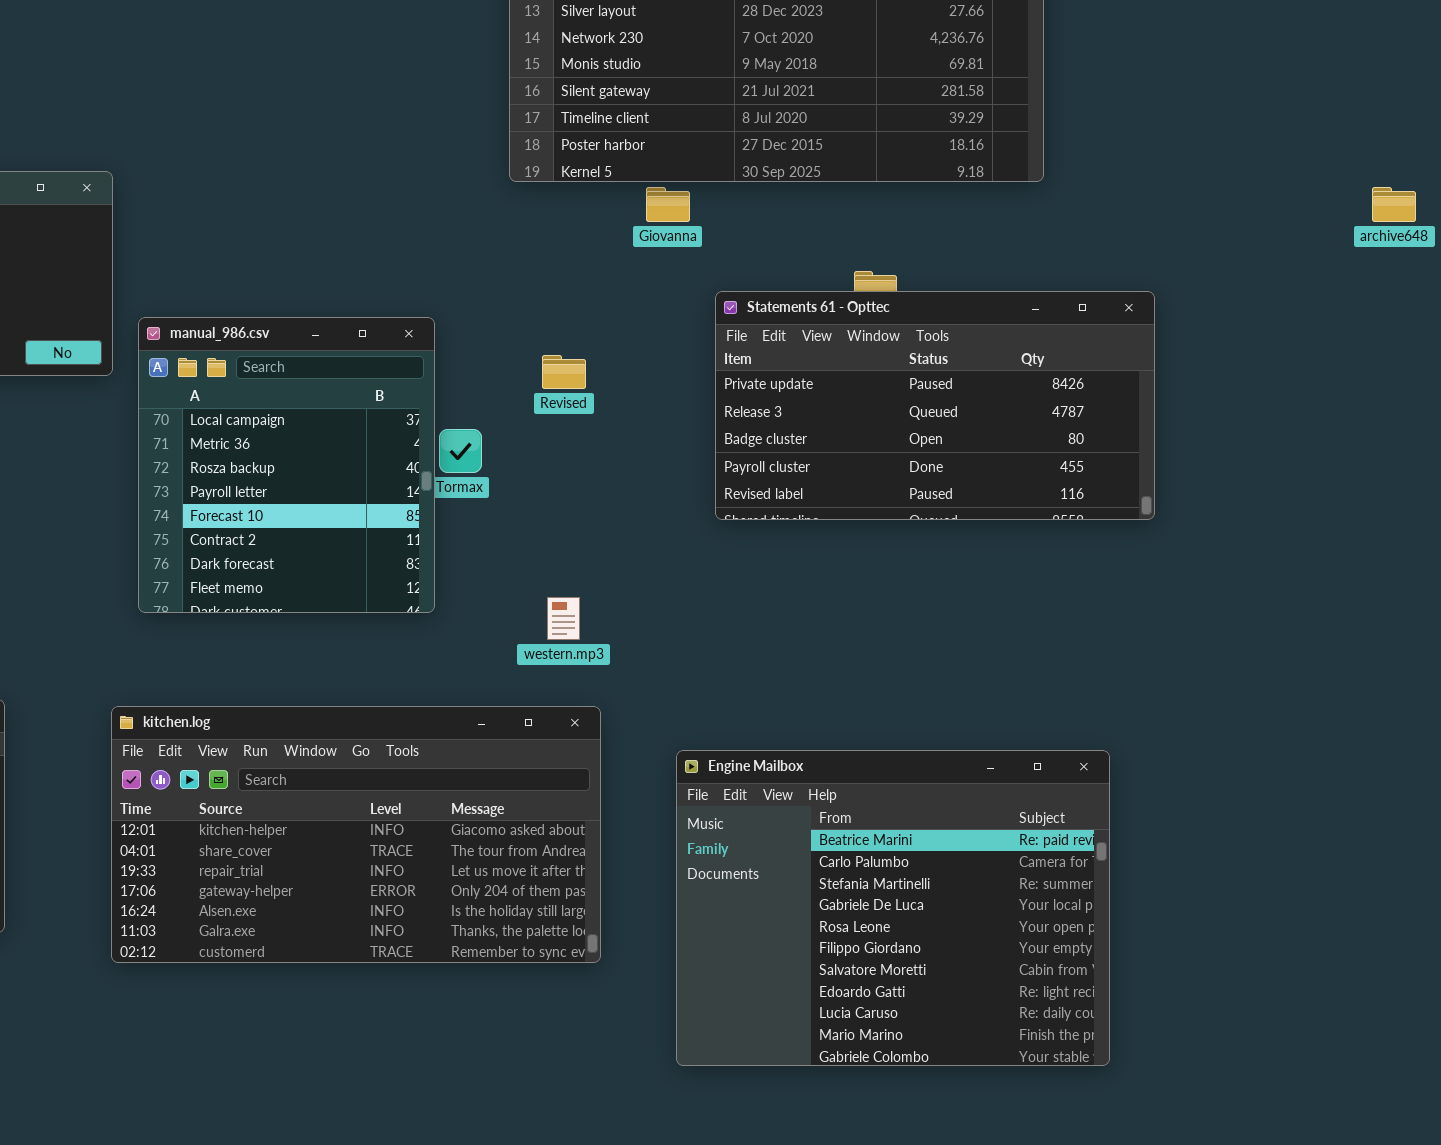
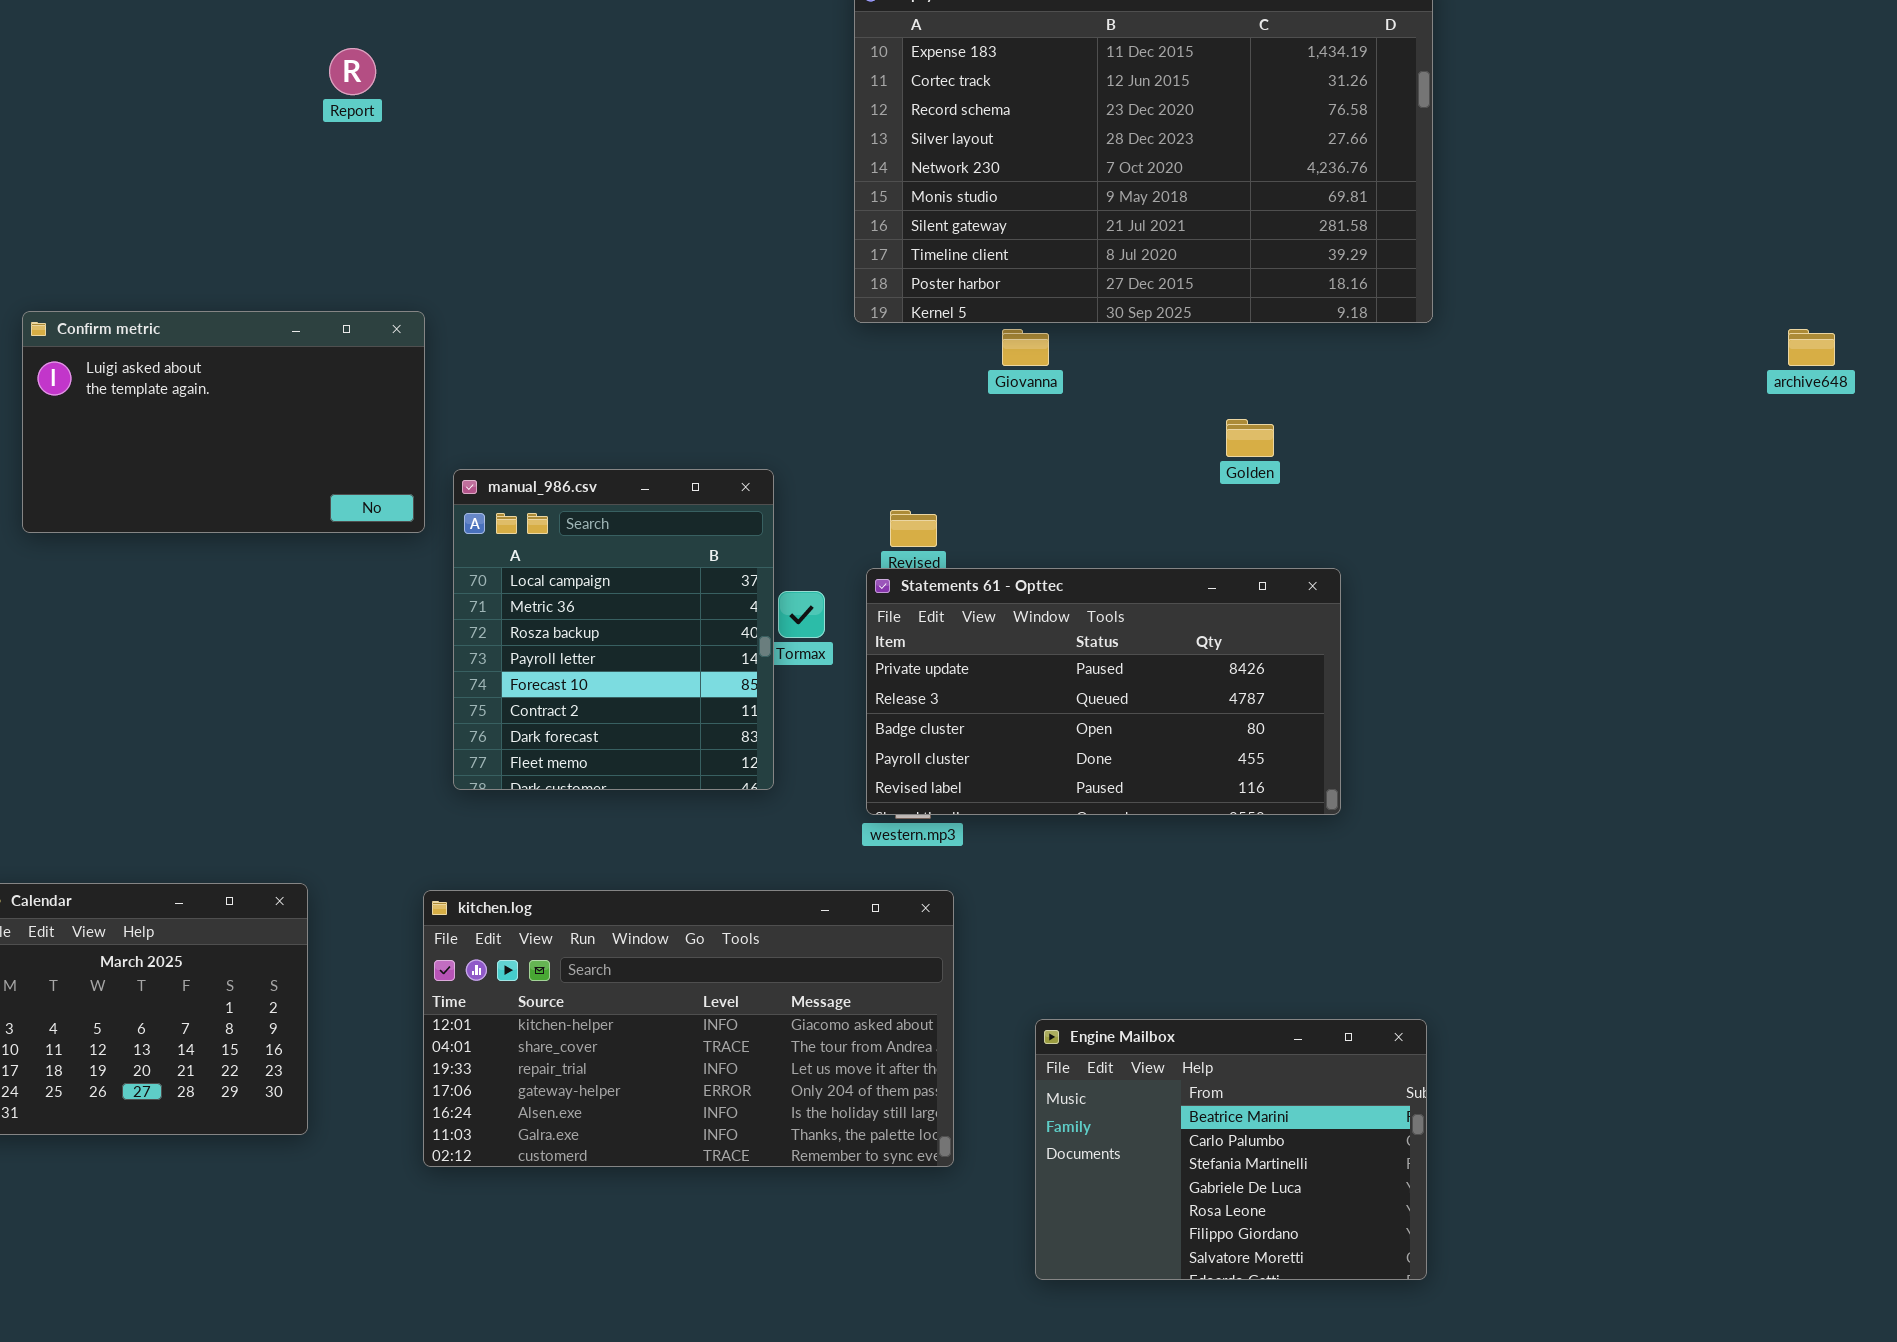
Statements 61 - Opttec: [715,291,1155,520] -> [866,568,1341,815], moved
Engine Mailbox: [676,750,1110,1066] -> [1035,1019,1427,1280], resized

